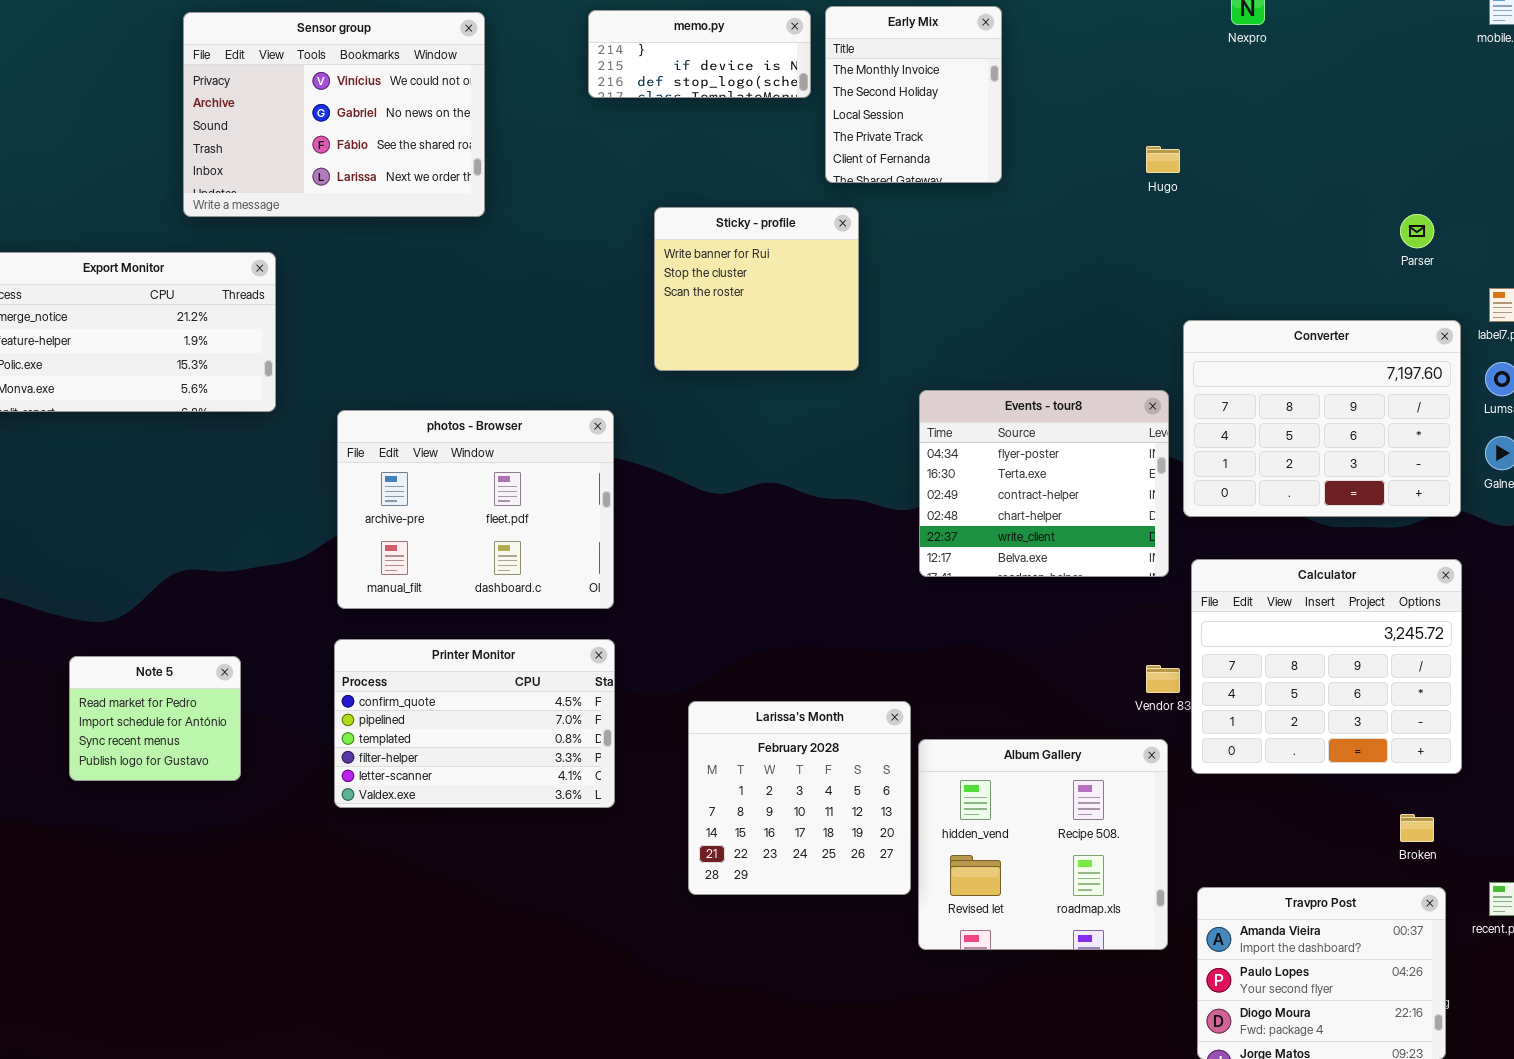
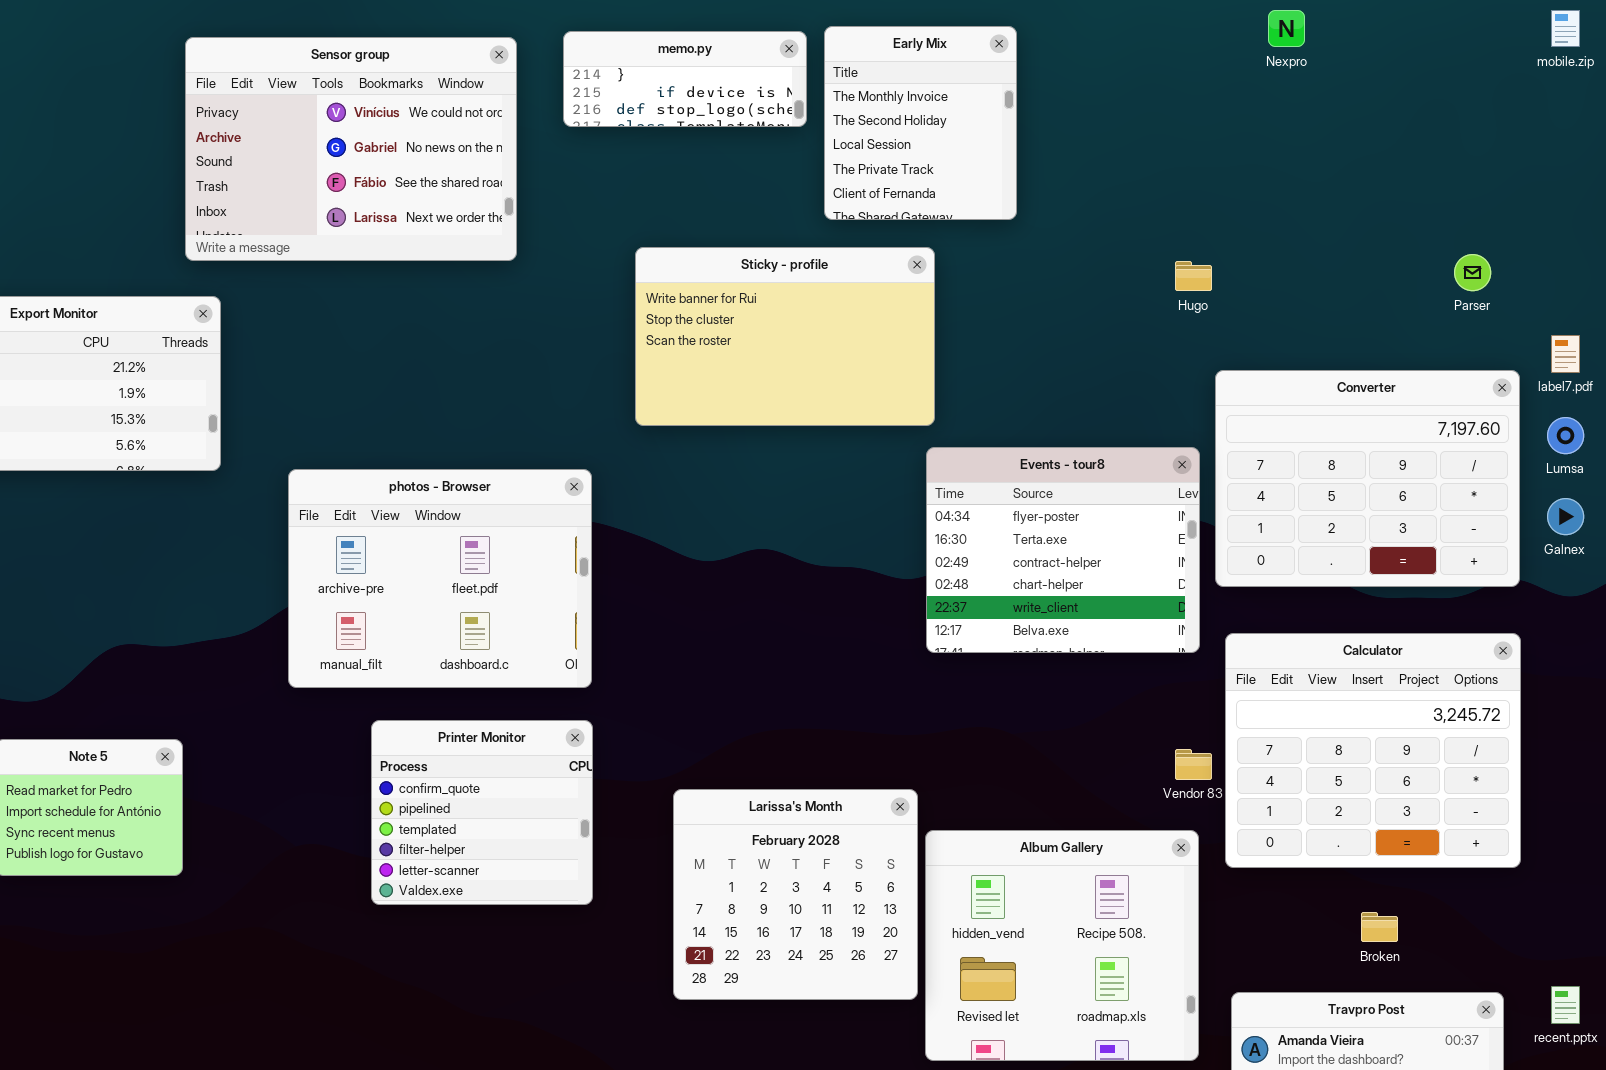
Sensor group: [183,12,485,217] -> [185,37,517,261], moved
Hugo: [1146,146,1180,173] -> [1175,261,1212,291], moved
Sticky - profile: [654,207,859,371] -> [635,247,935,426], resized
Printer Monitor: [334,639,615,808] -> [371,720,593,905], resized
Broken: [1400,814,1434,842] -> [1361,912,1398,942], moved

